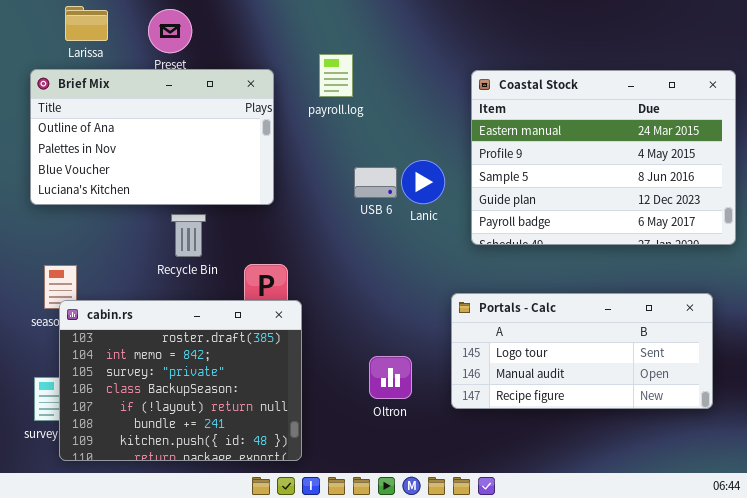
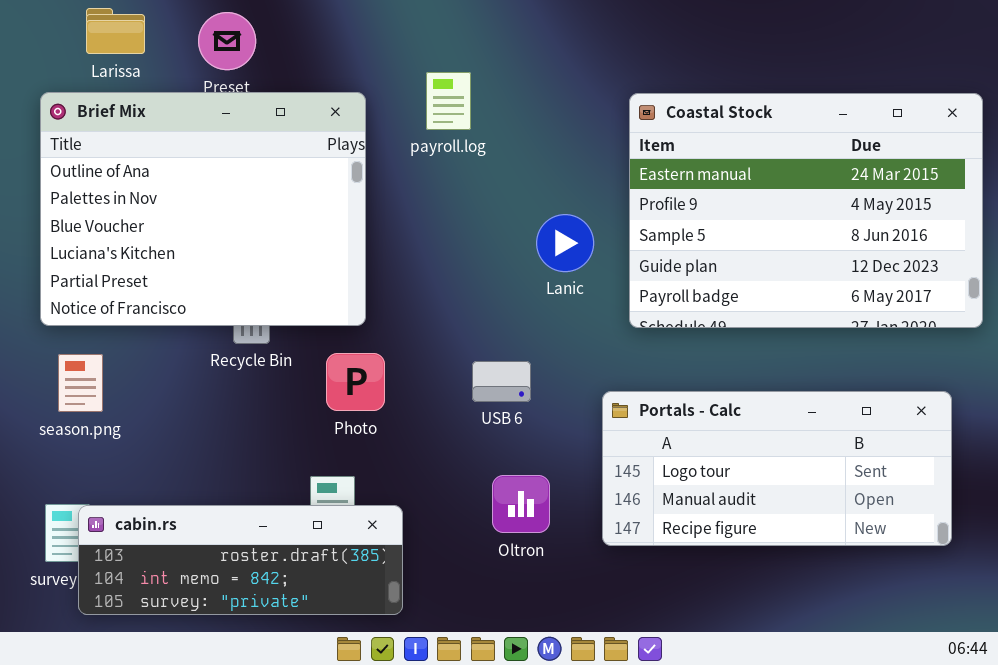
Brief Mix: [30,69,274,205] -> [40,92,366,326], resized
USB 6: [354,167,397,198] -> [472,361,531,402], moved
cabin.rs: [59,300,302,461] -> [78,505,403,615], resized

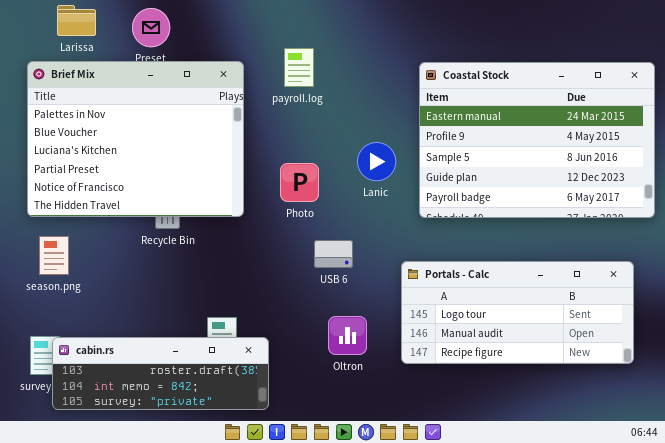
Brief Mix: [40,92,366,326] -> [27,61,244,217], scrolled down 1 row
Photo: [326,353,385,411] -> [280,163,319,202], moved

